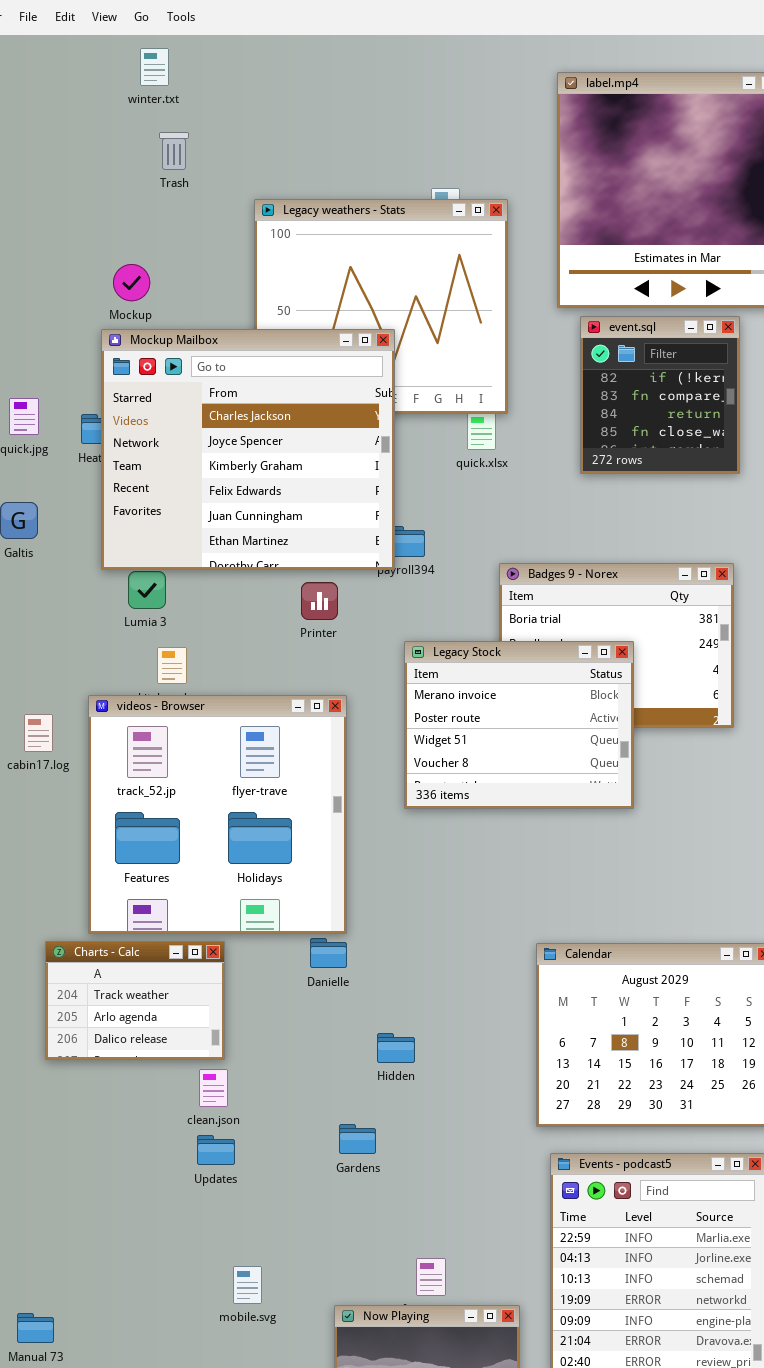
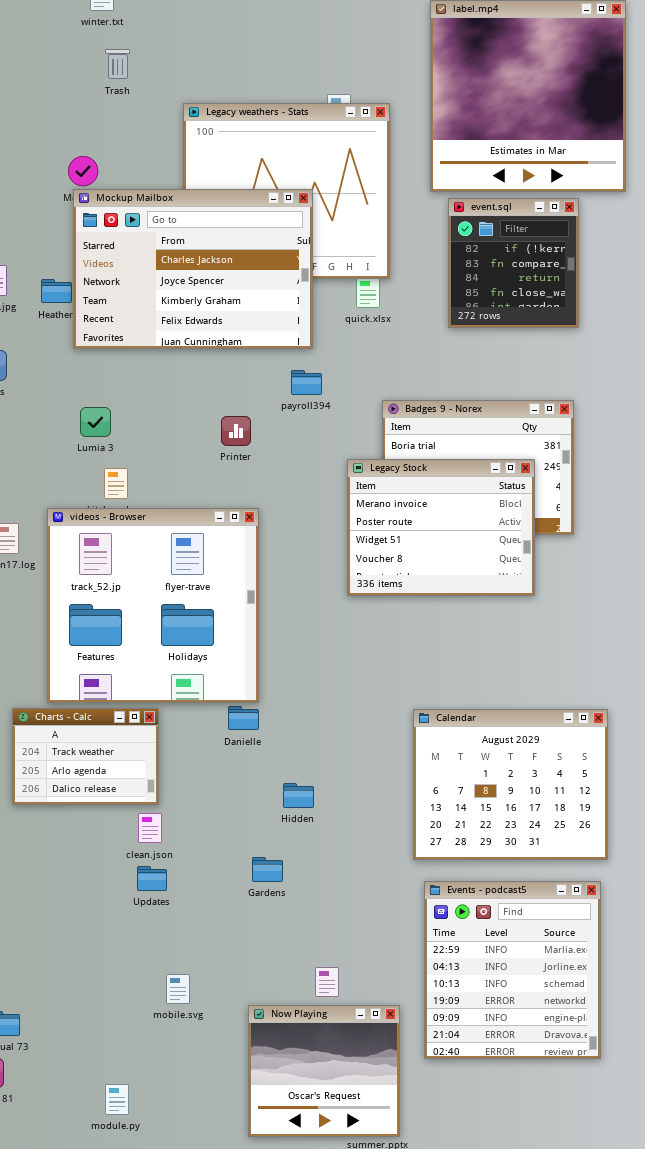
Mockup Mailbox: [101,329,395,570] -> [73,189,313,349], moved, resized
Legacy Stock: [404,641,634,809] -> [347,459,535,596], moved

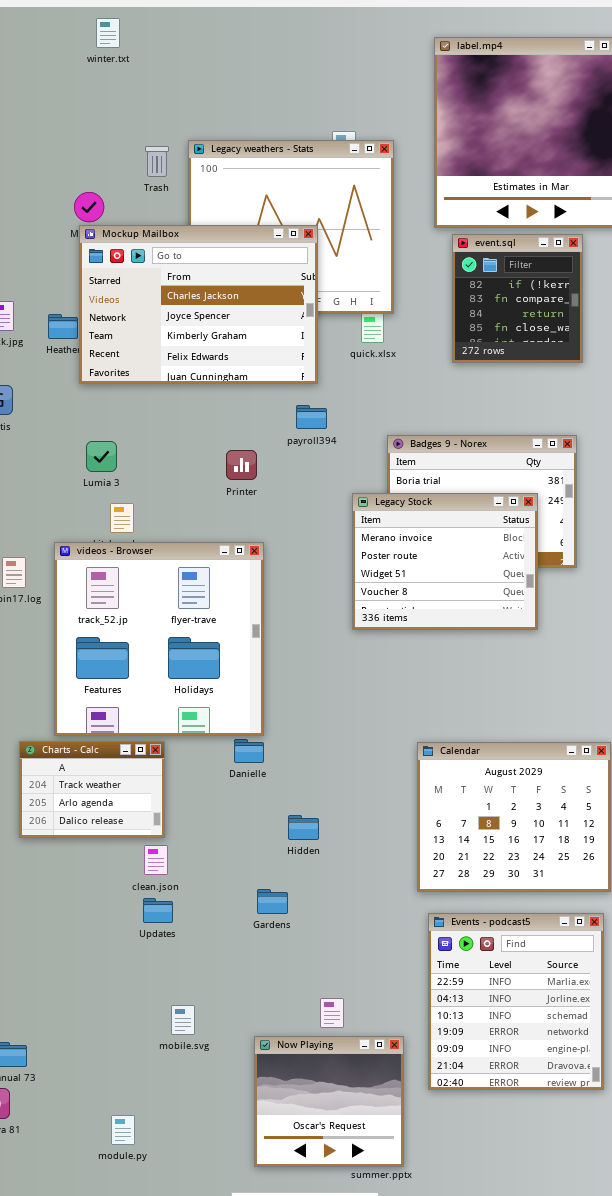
Trash: [105,49,130,79] -> [145,146,169,177], moved

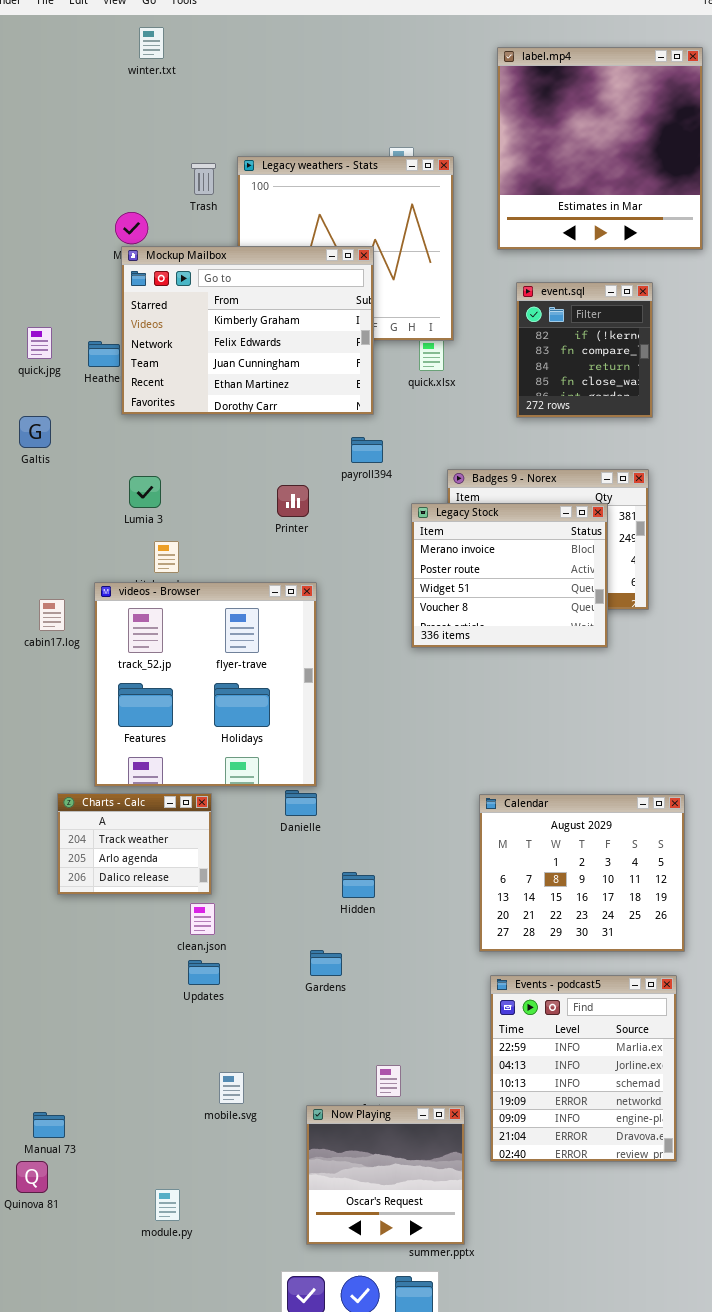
Mockup Mailbox: [79,225,318,384] -> [121,246,374,415], scrolled down 2 rows
event.sql: [452,234,583,363] -> [516,282,653,418], moved
Legacy Stock: [352,493,538,630] -> [411,503,608,648], moved

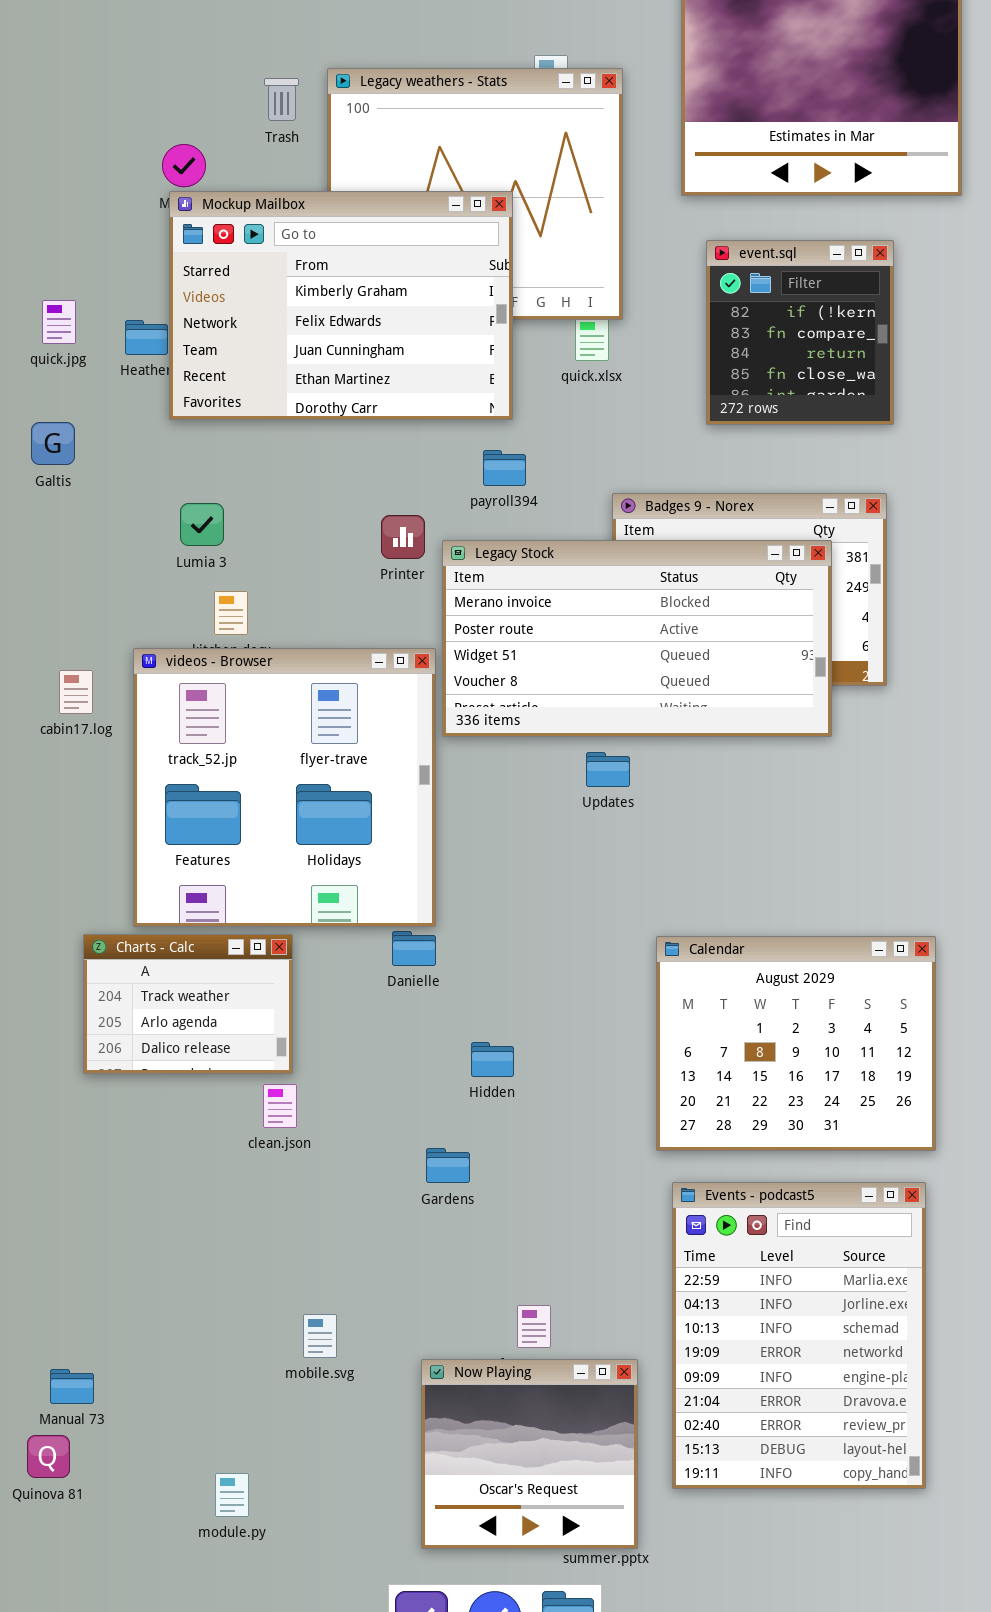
Legacy Stock: [411,503,608,648] -> [442,540,832,737], resized
Updates: [188,960,220,985] -> [586,752,630,787], moved
Events - podcast5: [490,975,677,1162] -> [672,1182,926,1489], resized

